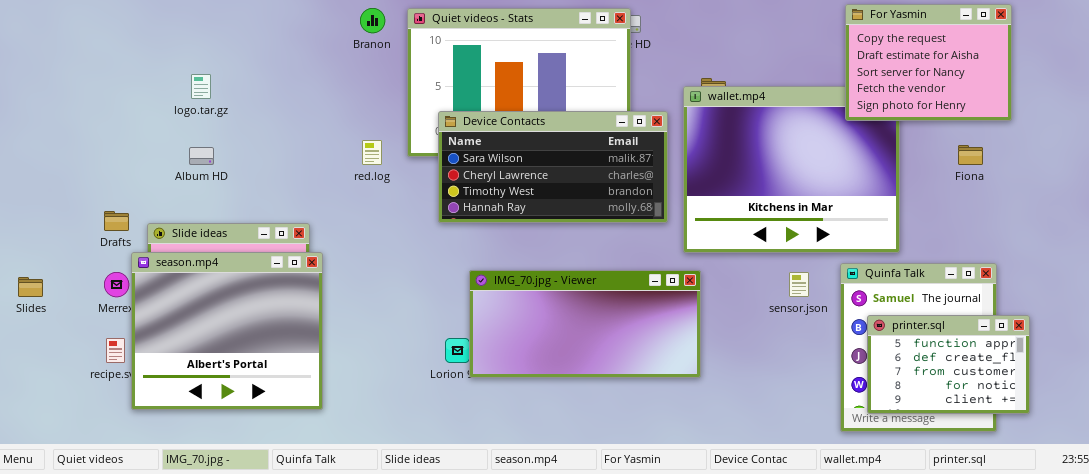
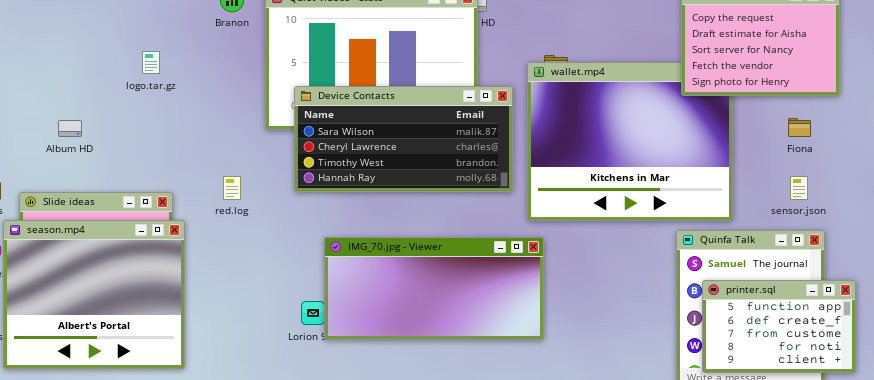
logo.tar.gz: [191,74,211,99] -> [142,51,160,74], moved
red.log: [362,140,382,165] -> [223,176,241,200], moved
sensor.json: [789,272,809,297] -> [790,176,808,200], moved

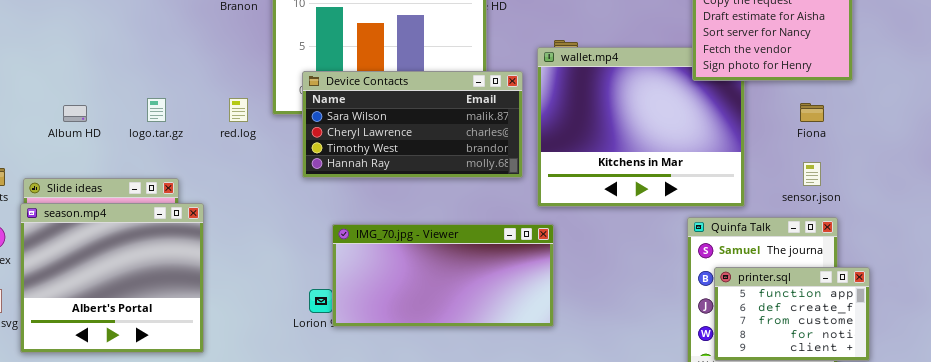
logo.tar.gz: [142,51,160,74] -> [147,98,166,122], moved
red.log: [223,176,241,200] -> [229,98,248,122], moved
season.mp4: [3,220,185,369] -> [20,203,204,353], moved

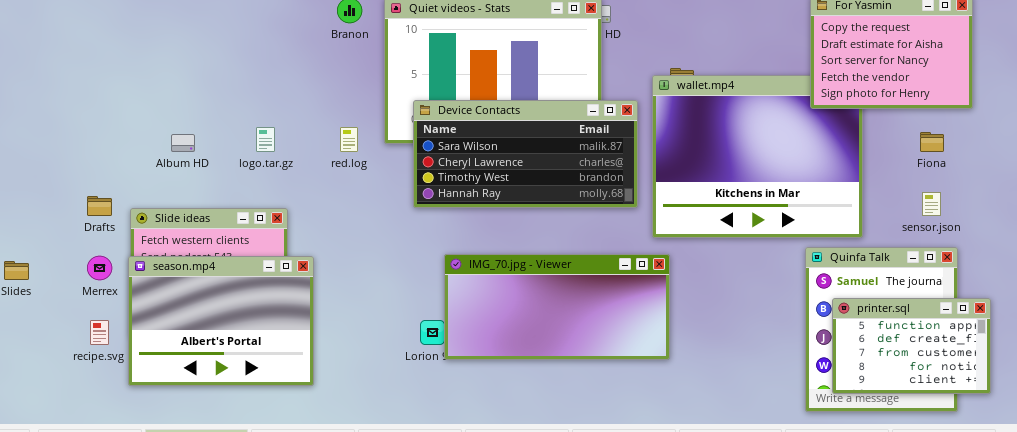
season.mp4: [20,203,204,353] -> [128,256,314,386], resized

